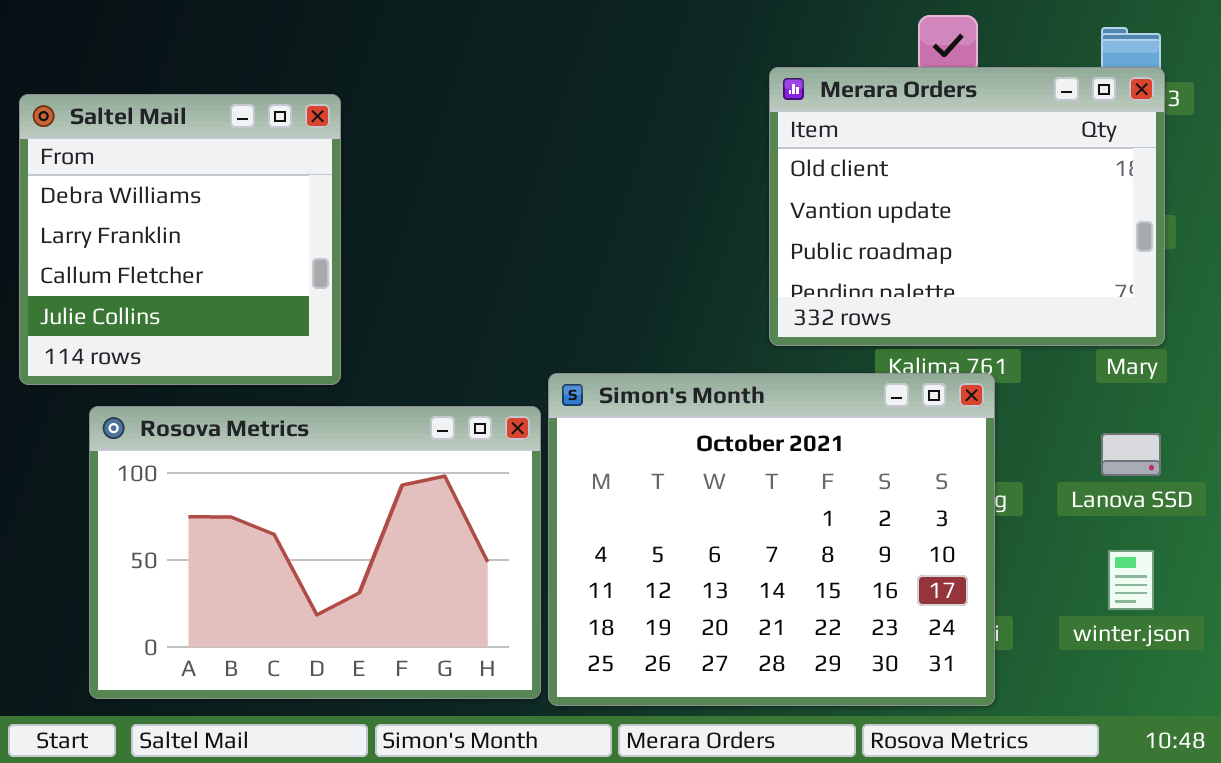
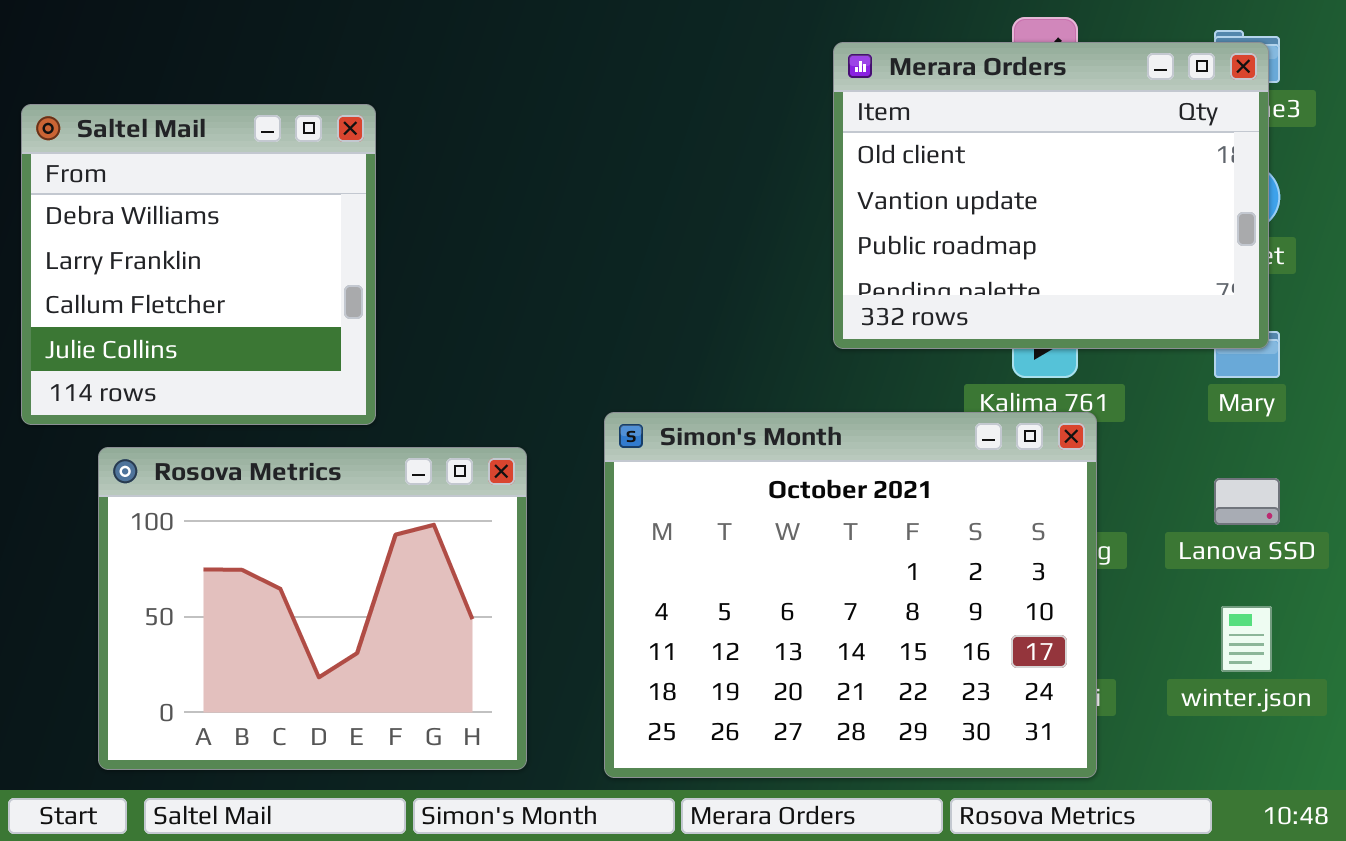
Merara Orders: [769,67,1165,346] -> [833,42,1269,349], moved
Rosova Metrics: [89,406,541,699] -> [98,447,527,770], resized

